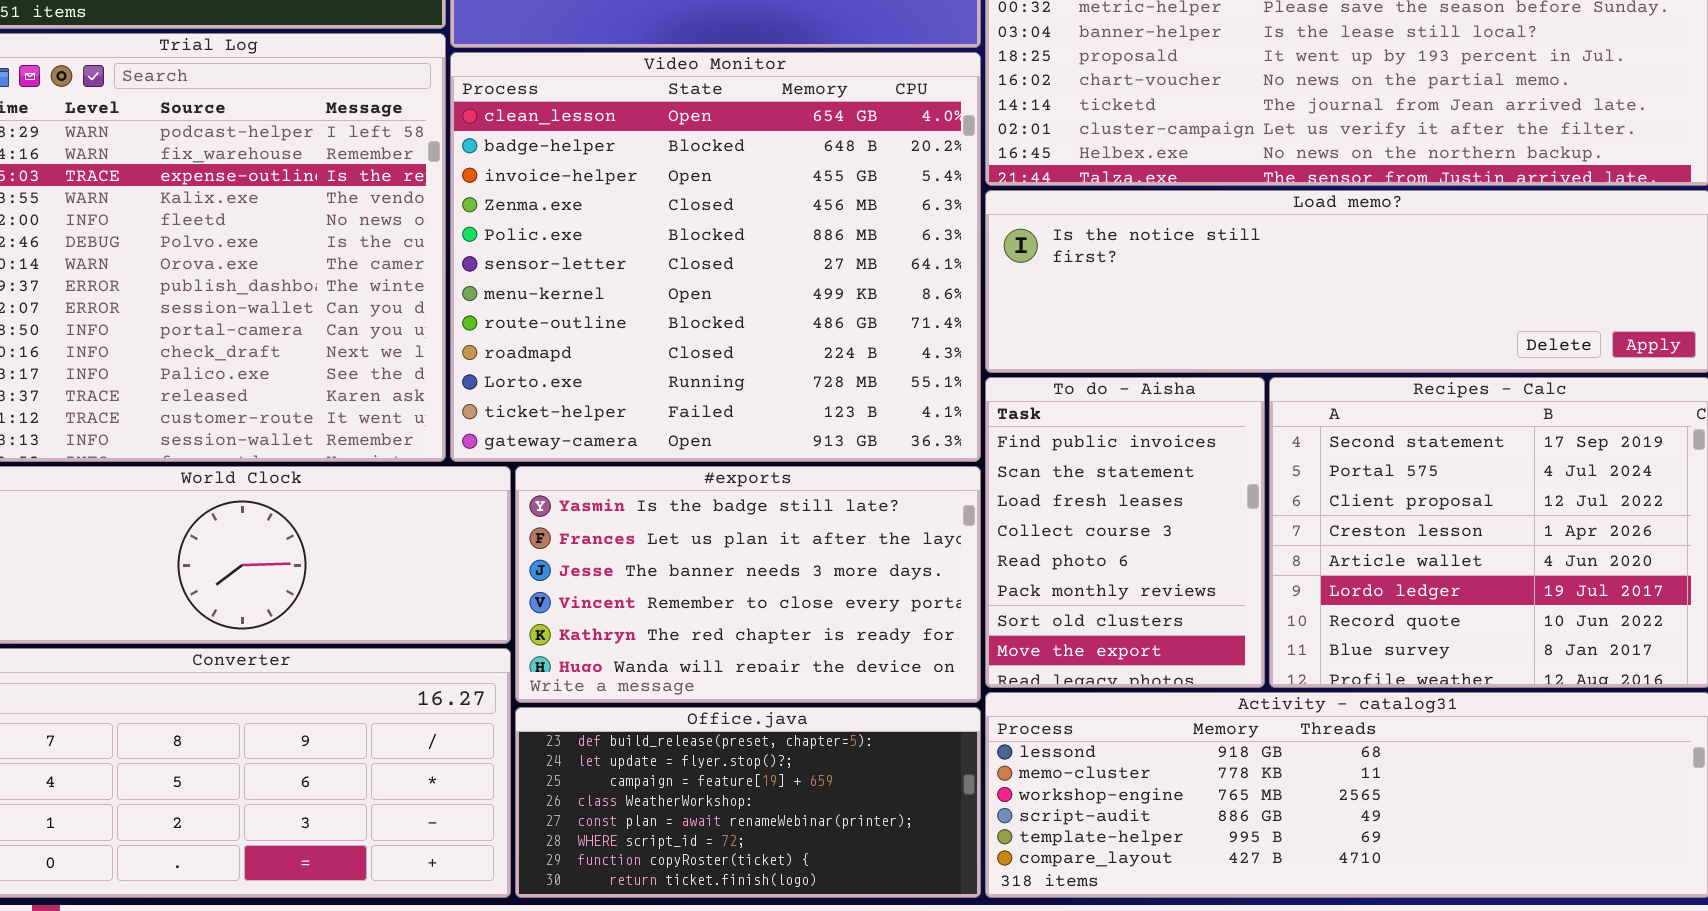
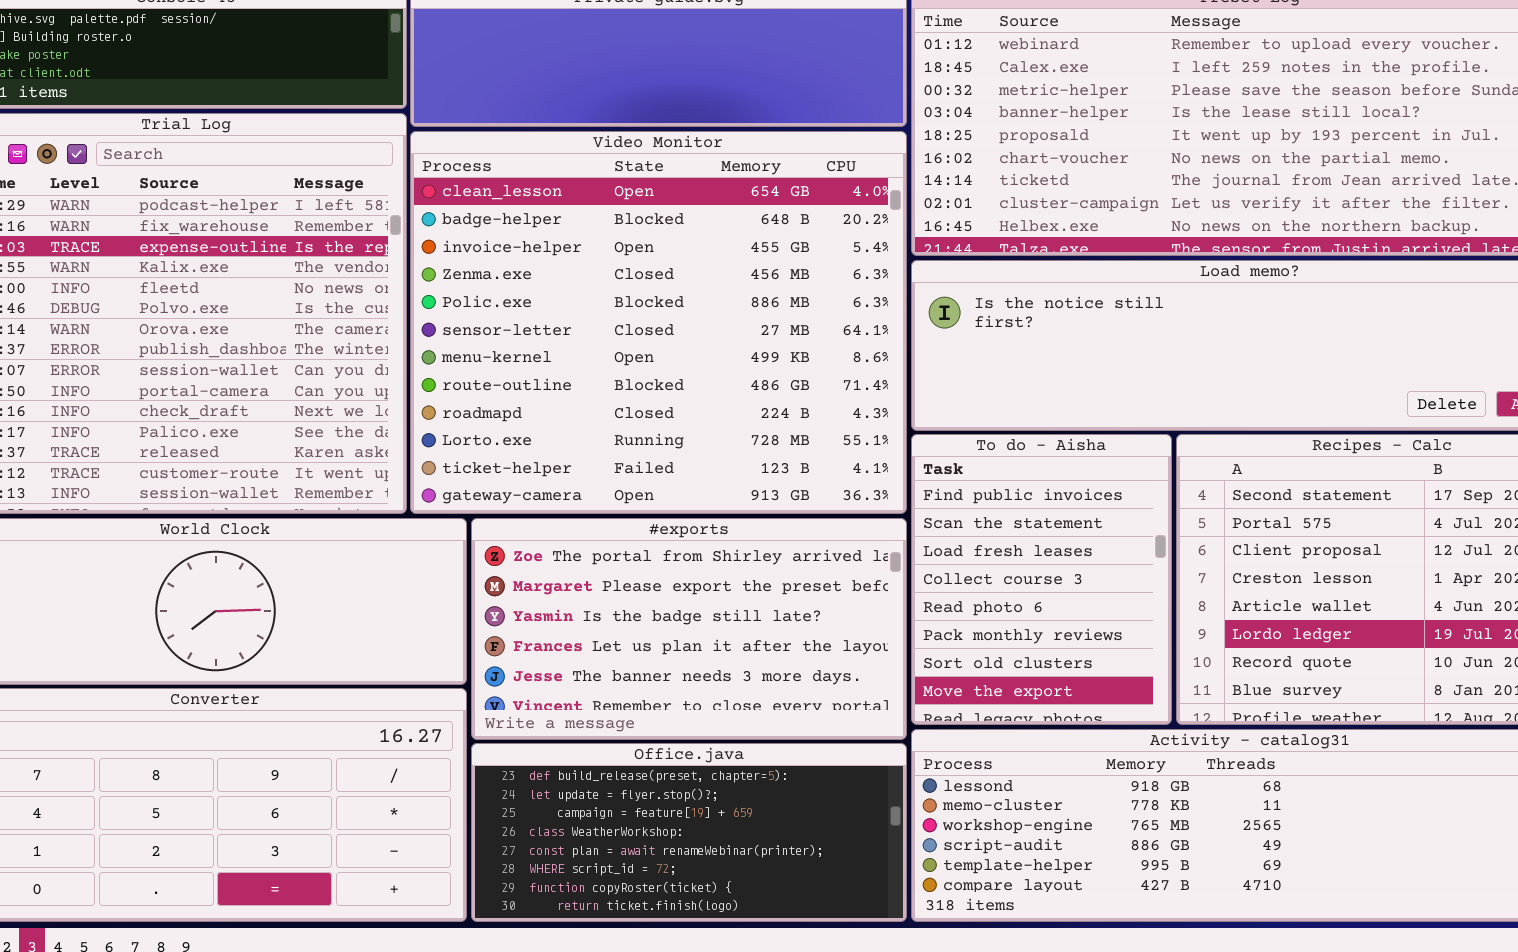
#exports: [515,466,981,703] -> [471,518,907,740], scrolled up 2 rows

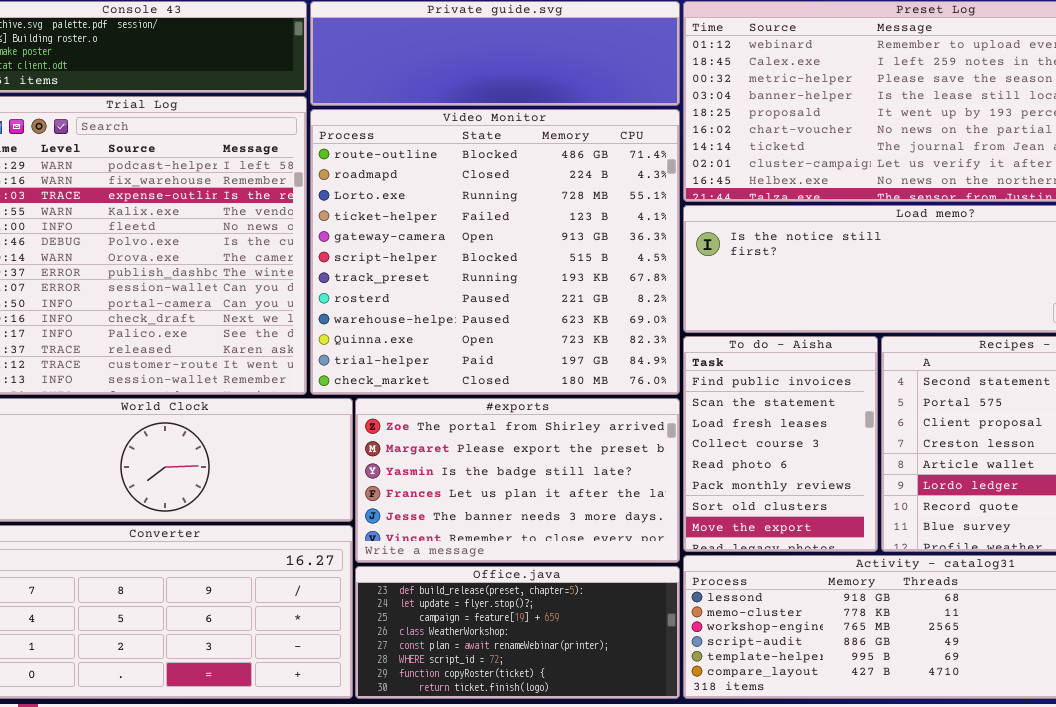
Video Monitor: [410,131,907,514] -> [310,109,680,395], scrolled down 7 rows

